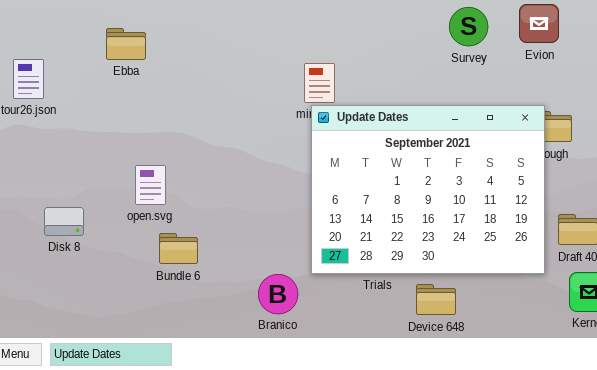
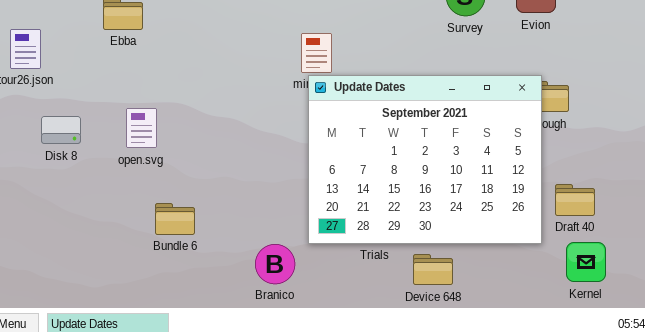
open.svg: [135,165,166,205] -> [126,108,157,148], moved
Disk 8: [44,207,84,236] -> [41,116,81,144], moved

